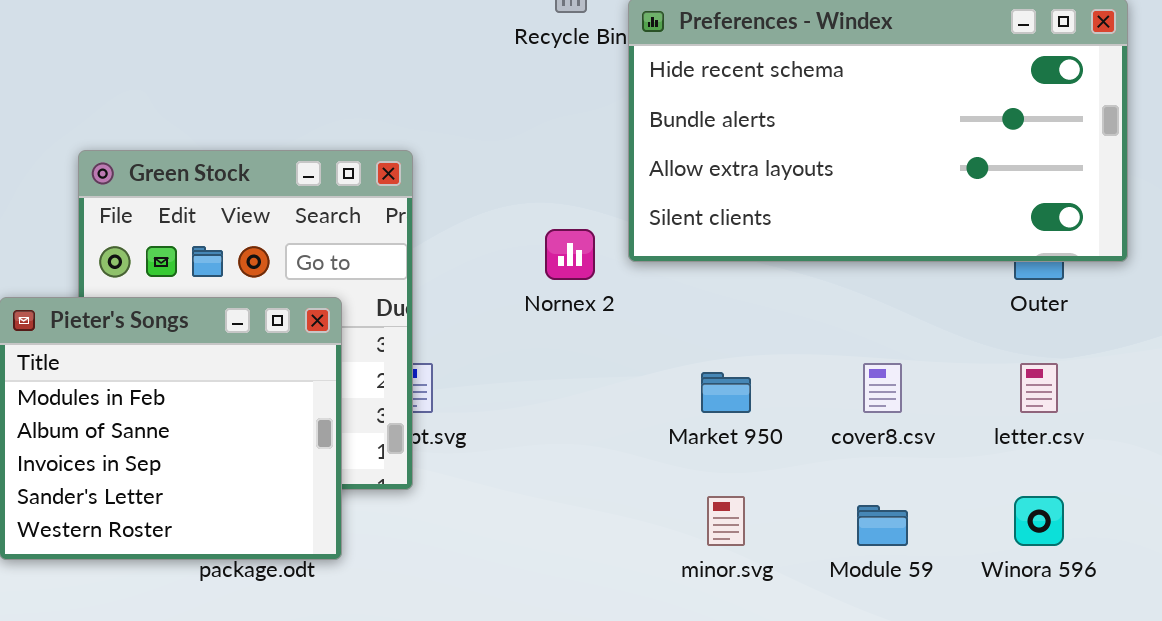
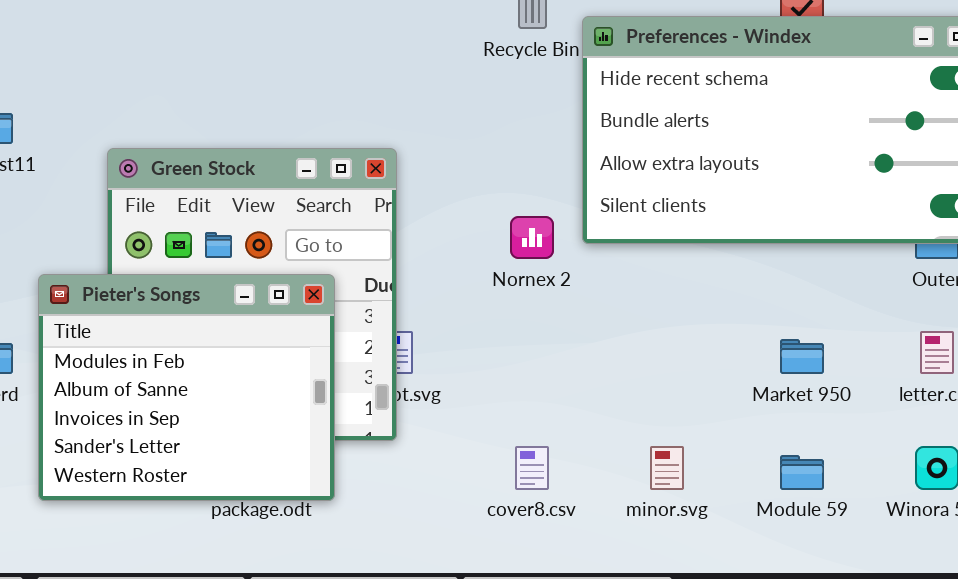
cover8.csv: [863,363,902,413] -> [515,446,549,490], moved
Market 950: [701,372,751,413] -> [780,339,824,374], moved

